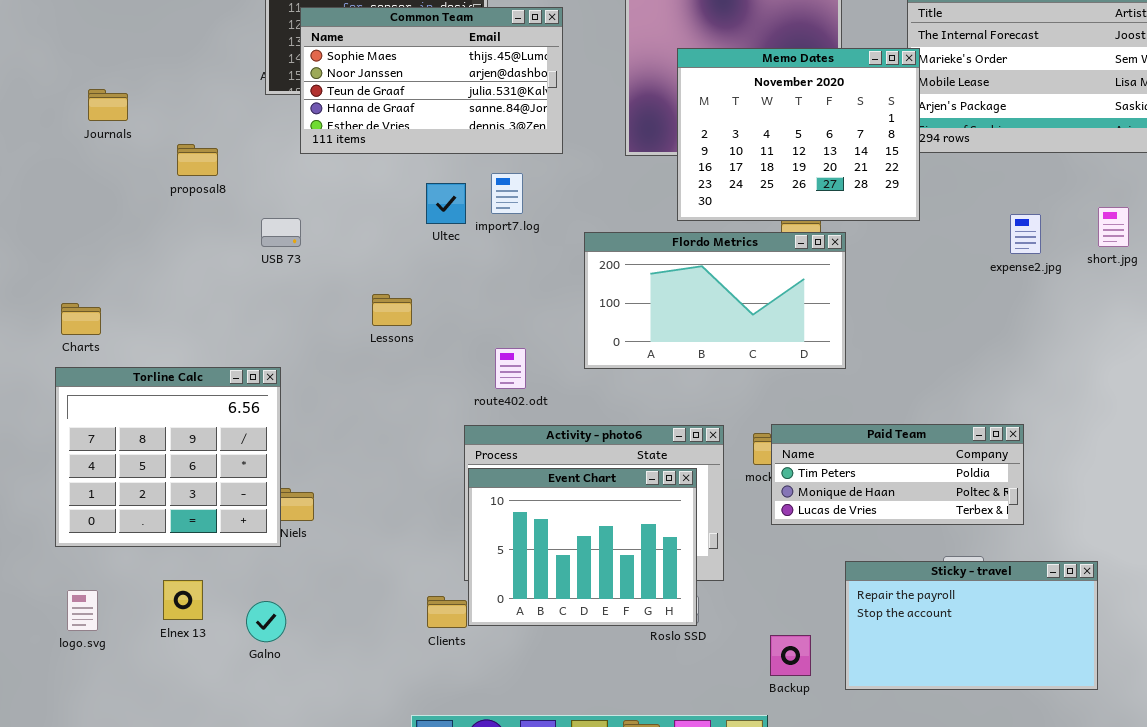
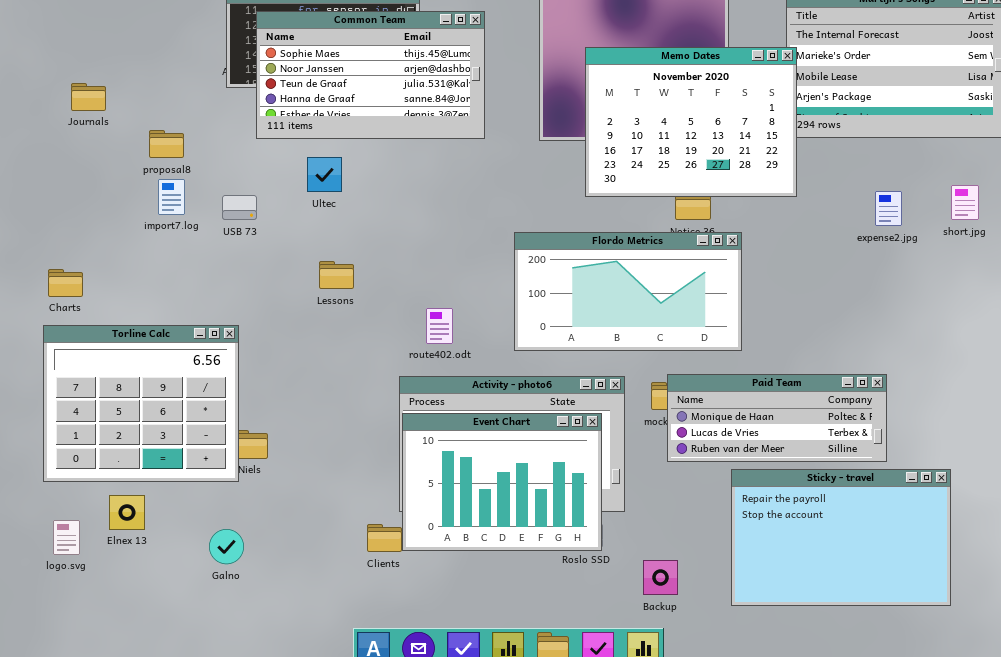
import7.log: [491,173,523,214] -> [158,179,185,215], moved
Ultec: [426,183,466,224] -> [307,157,342,192], moved
Flordo Metrics: [584,232,846,369] -> [514,232,742,351], moved
Paid Team: [771,424,1024,525] -> [667,374,887,462], scrolled down 1 row
Sticky - travel: [845,561,1098,690] -> [731,469,951,606], resized
Elnex 13: [163,580,203,620] -> [109,495,145,530], moved
Backup: [770,635,811,676] -> [643,560,678,595], moved

